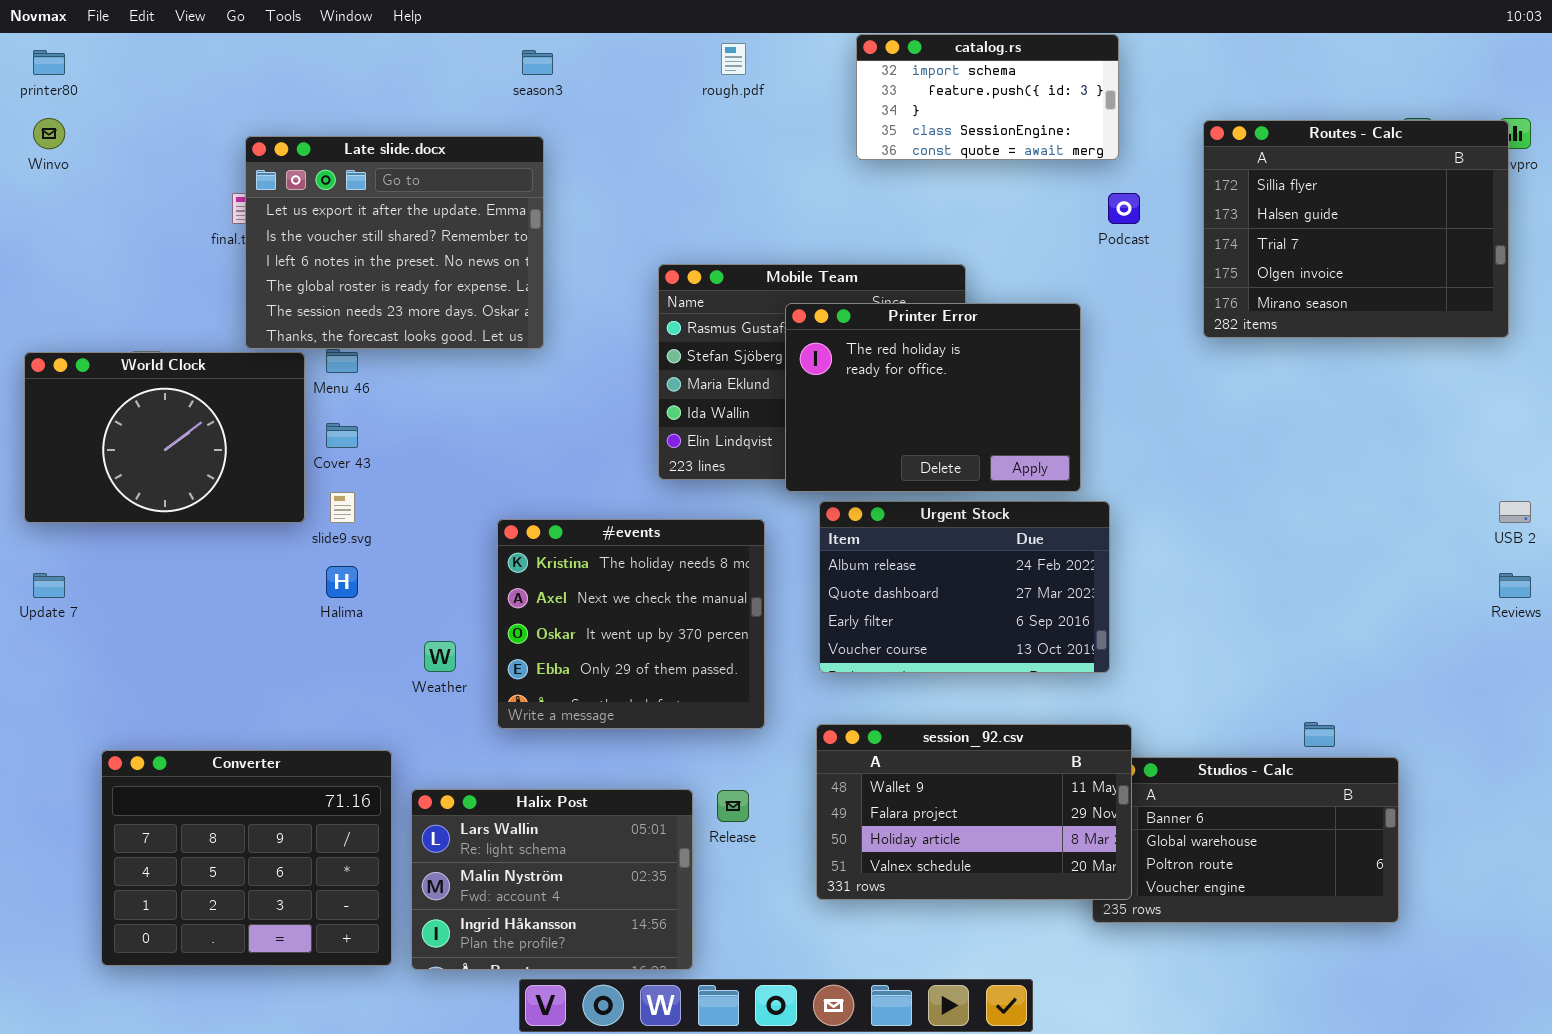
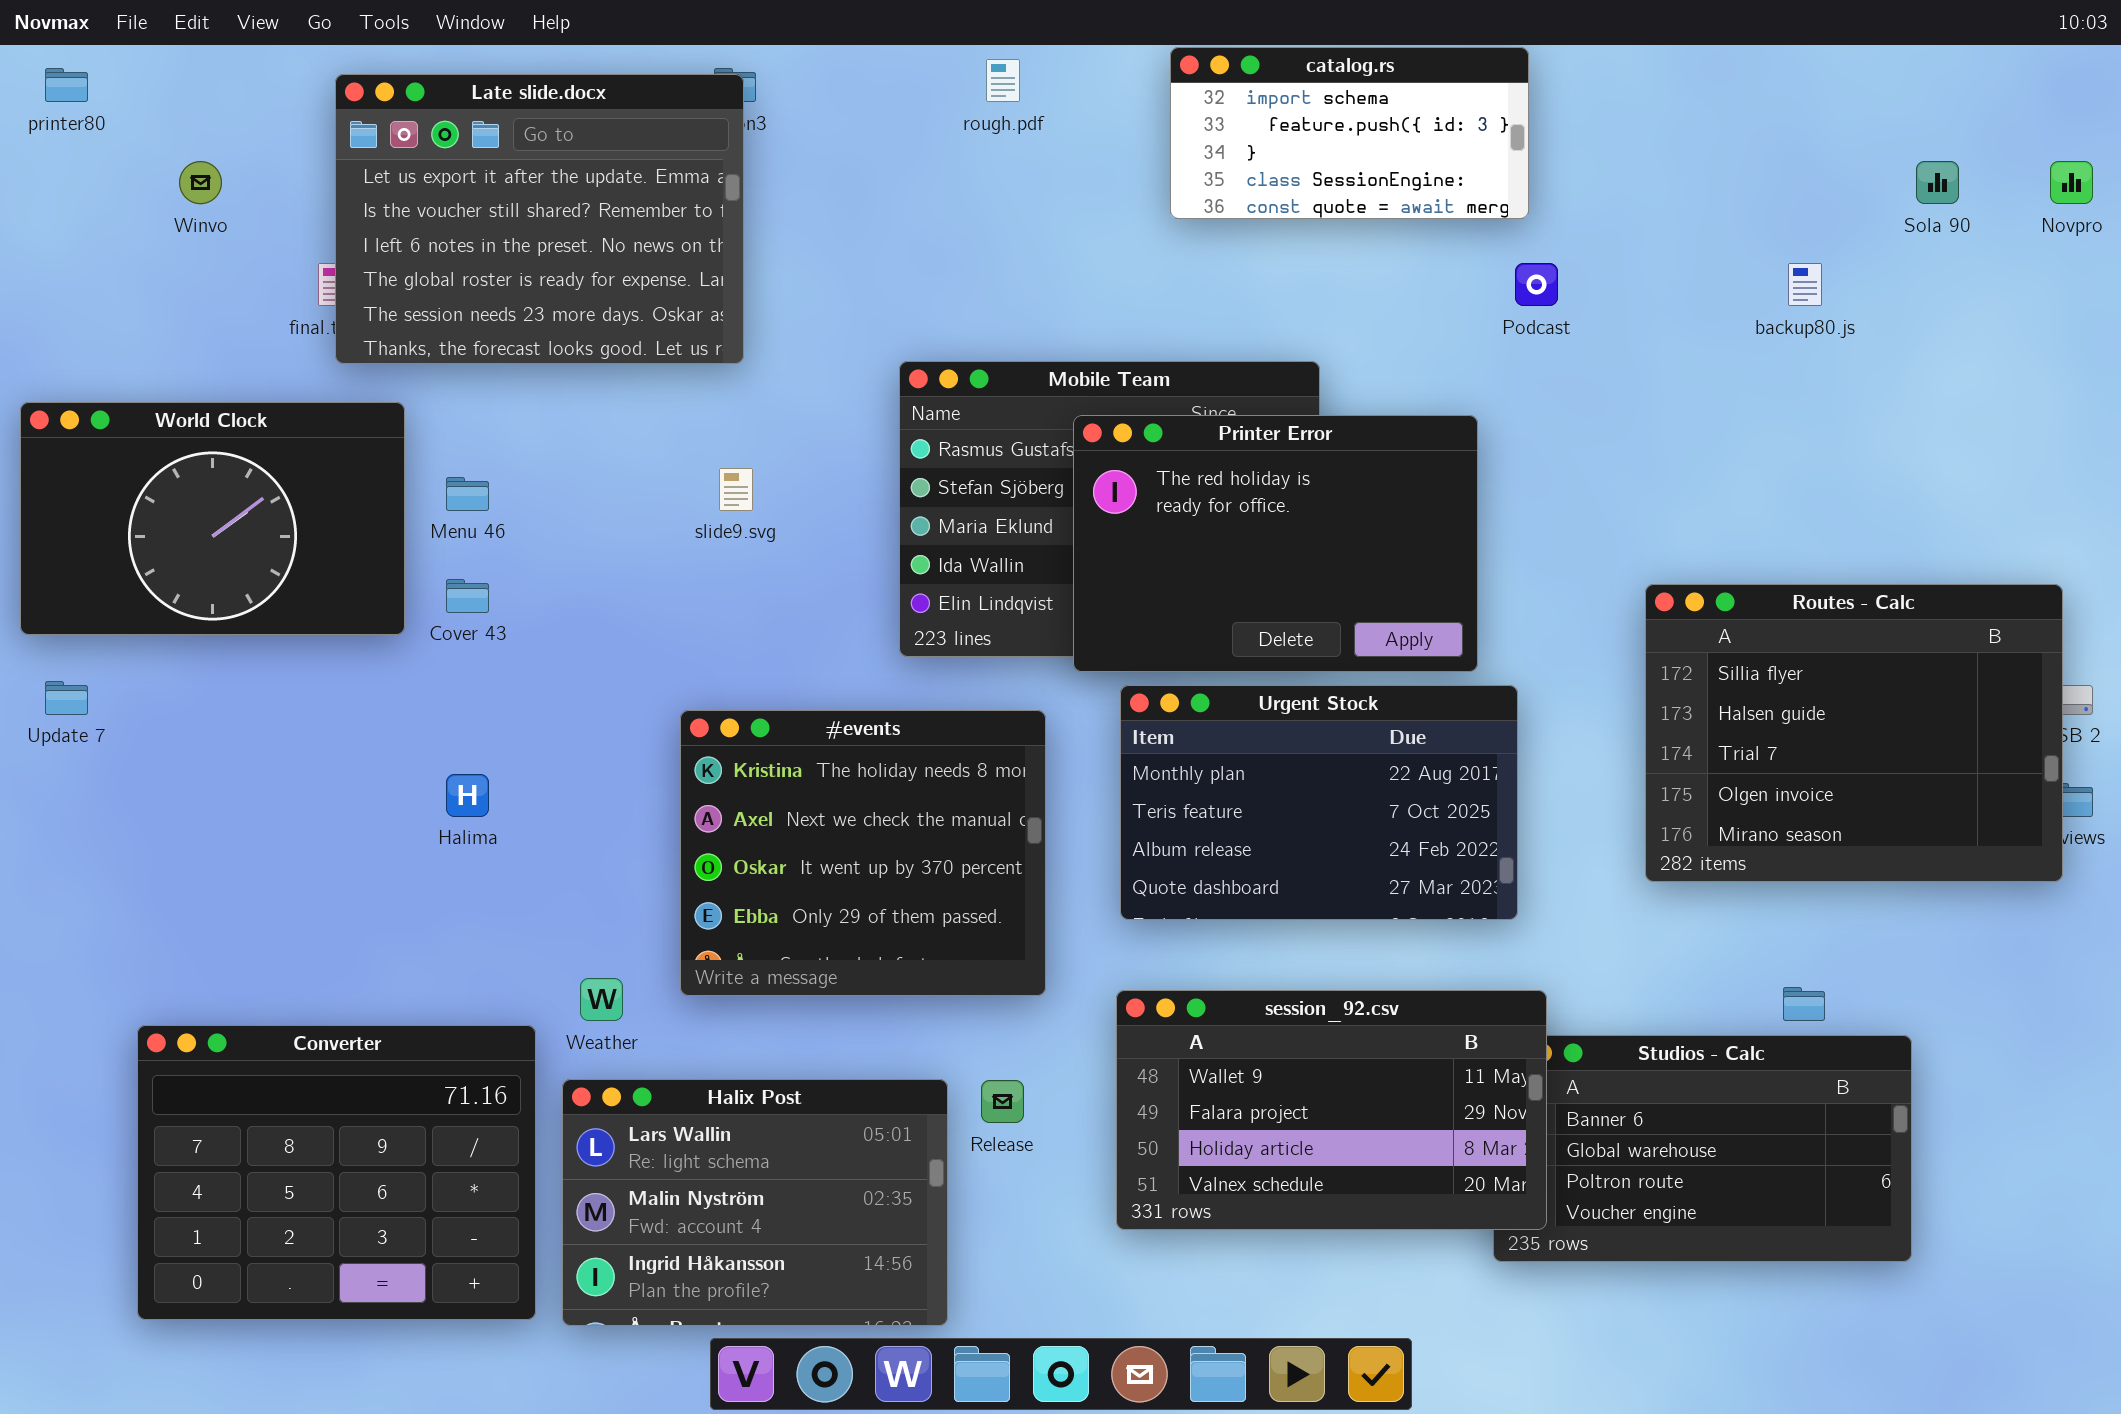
Winvo: [33,118,65,149] -> [179,161,222,204], moved
Routes - Calc: [1203,120,1509,338] -> [1645,584,2063,882], moved
Late slide.docx: [245,136,544,349] -> [335,74,744,364], moved
World Clock: [24,352,305,523] -> [20,402,405,635], moved
slide9.svg: [330,492,355,523] -> [719,468,753,511], moved
Urgent Stock: [819,501,1110,673] -> [1120,685,1518,920], scrolled up 2 rows
Update 7: [33,573,65,598] -> [45,681,88,715], moved
Weather: [424,641,456,672] -> [580,978,623,1021], moved

